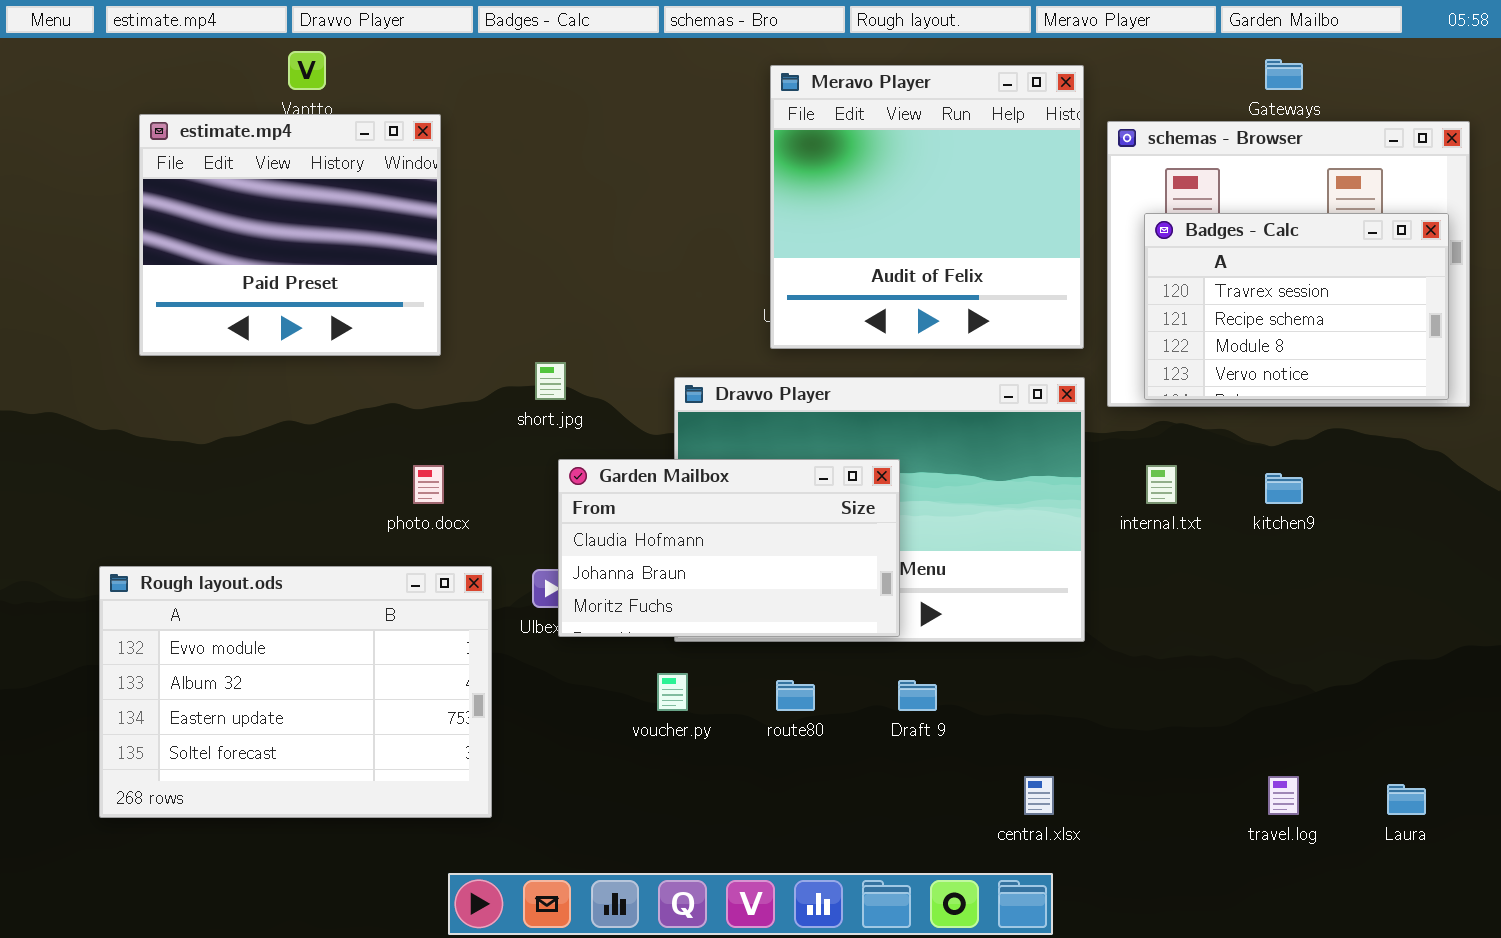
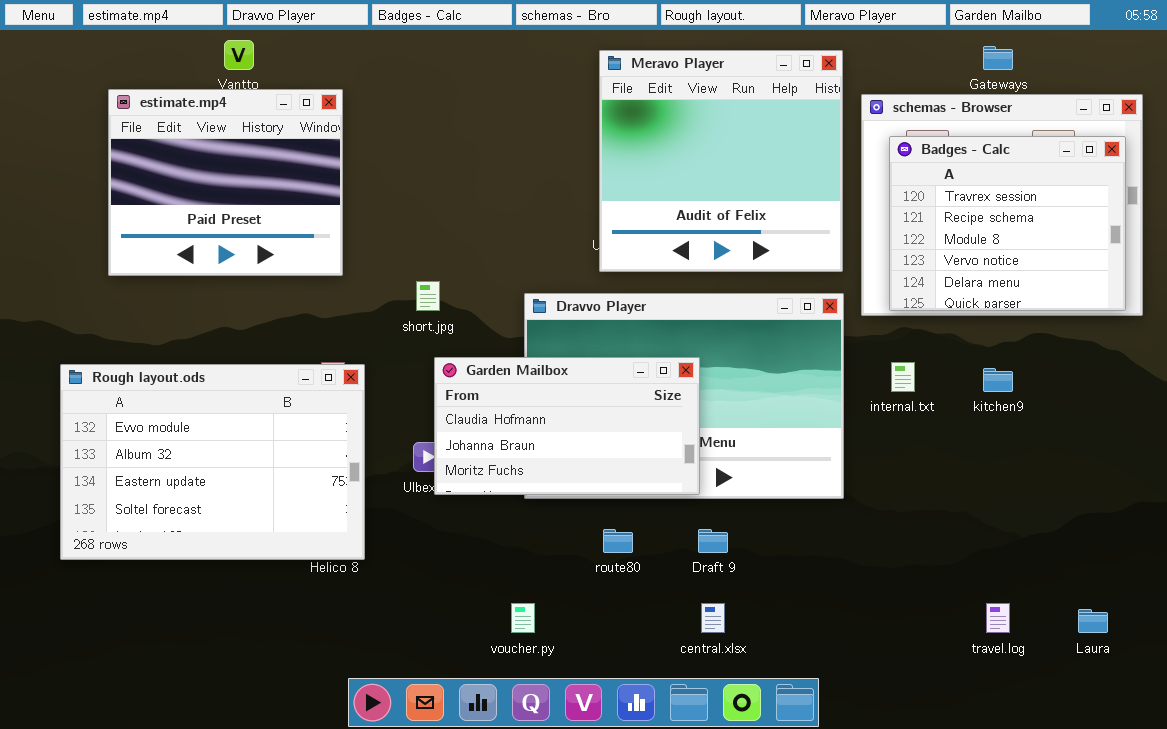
Badges - Calc: [1144,213,1449,400] -> [889,136,1126,311], resized
Rough layout.ods: [99,566,492,818] -> [60,364,365,560], moved
voucher.py: [657,673,688,711] -> [511,603,535,633], moved
central.xlsx: [1024,776,1054,815] -> [701,603,725,633], moved

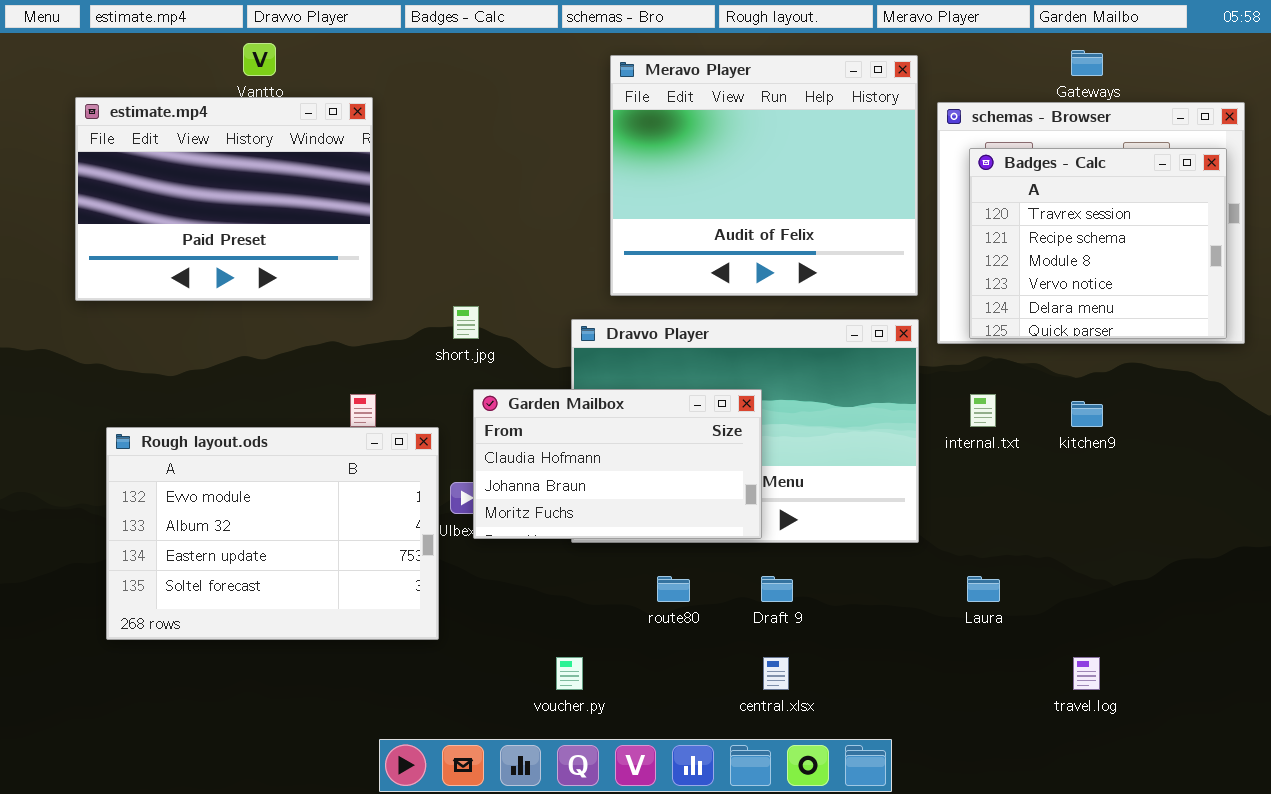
Meravo Player: [599,50,843,272] -> [610,55,918,296], resized
estimate.mp4: [108,89,343,276] -> [75,97,373,301], resized
Rough layout.ods: [60,364,365,560] -> [106,427,439,640], moved
Laura: [1078,609,1108,633] -> [967,576,1000,602], moved

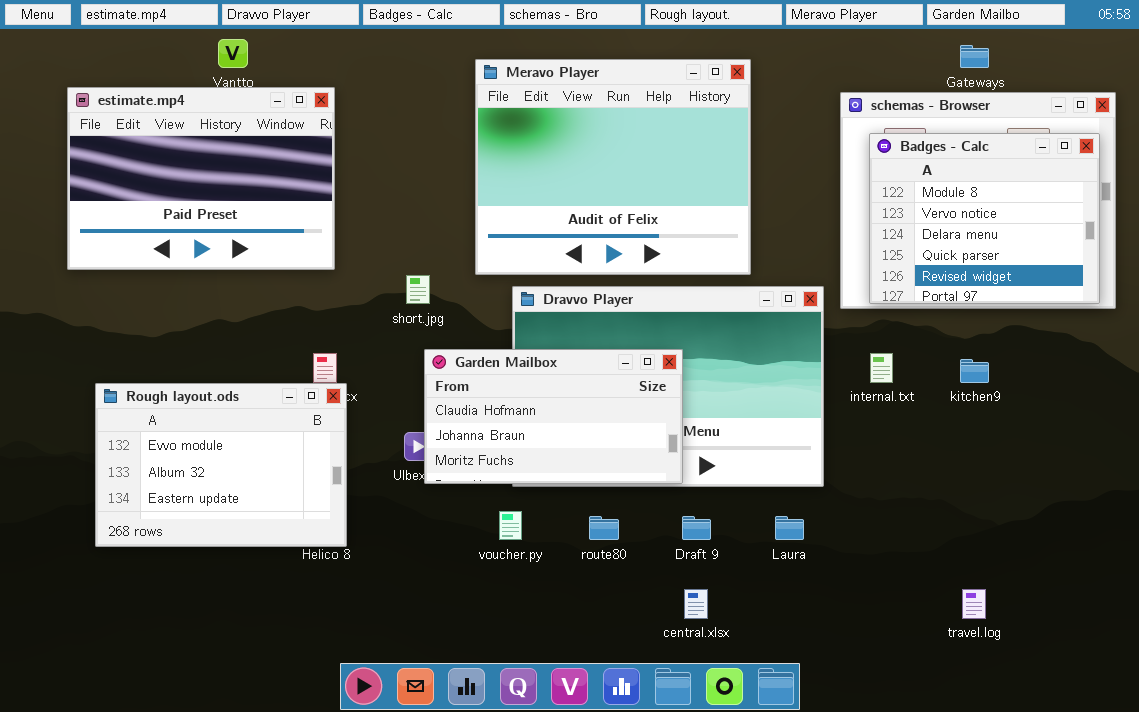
Meravo Player: [610,55,918,296] -> [475,59,751,275], moved
Badges - Calc: [969,148,1227,339] -> [869,133,1100,304], scrolled down 2 rows
Rough layout.ods: [106,427,439,640] -> [95,383,347,547], resized
Laura: [967,576,1000,602] -> [775,516,804,540], moved
voucher.py: [556,657,583,690] -> [499,511,522,540], moved

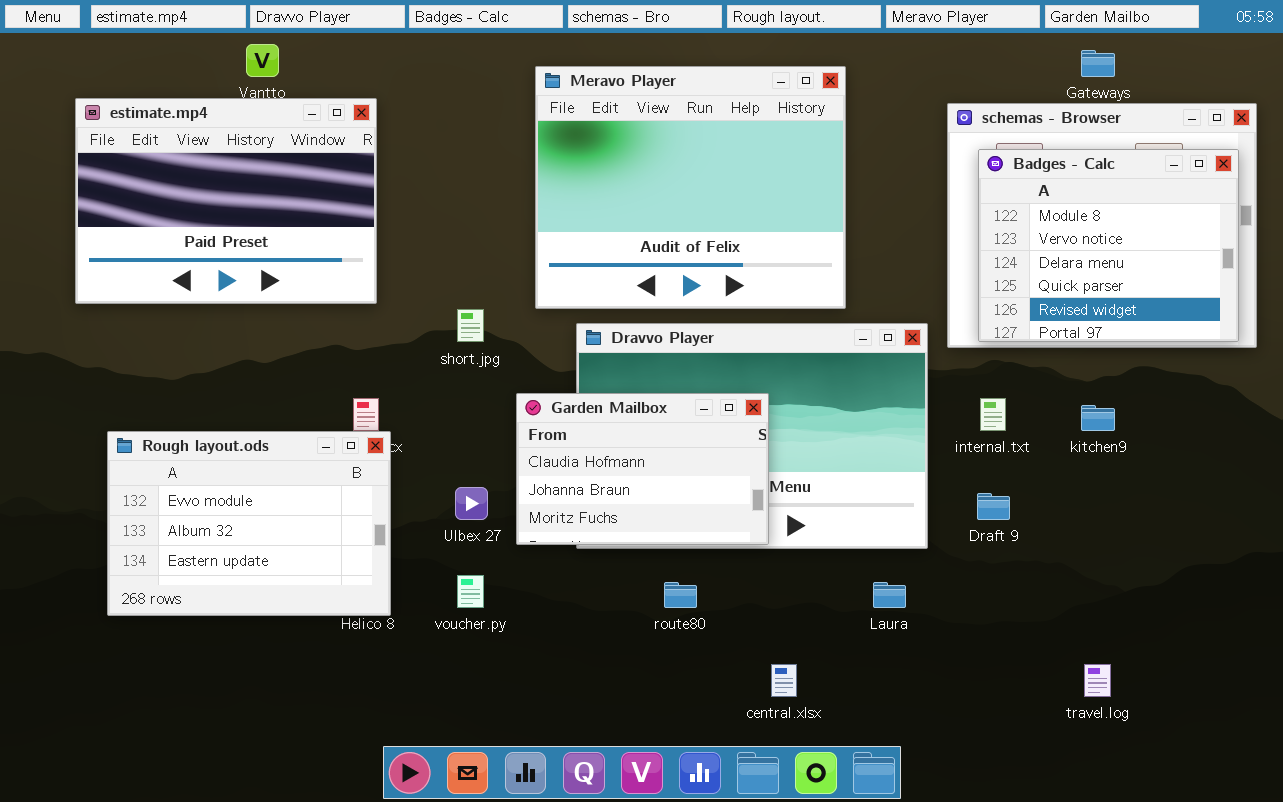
Garden Mailbox: [424,349,683,484] -> [516,393,769,545], resized
voucher.py: [499,511,522,540] -> [457,575,484,608], moved
Draft 9: [682,516,711,540] -> [977,493,1010,520], moved

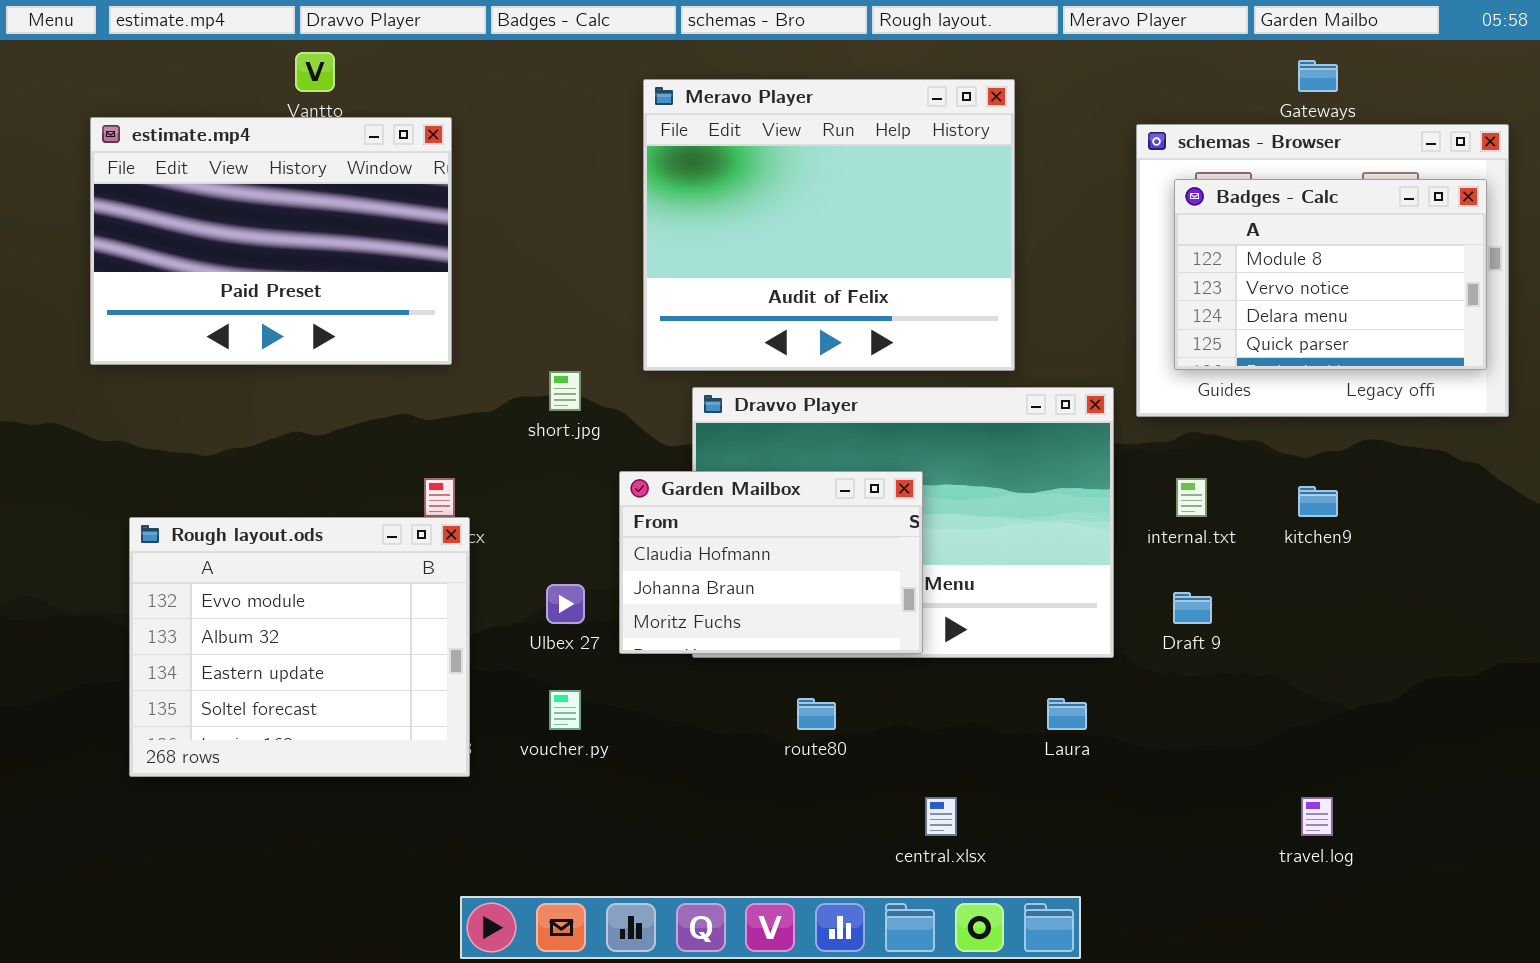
Badges - Calc: [978,149,1239,342] -> [1174,179,1487,370], resized
Rough layout.ods: [107,431,391,616] -> [129,517,470,777], resized

